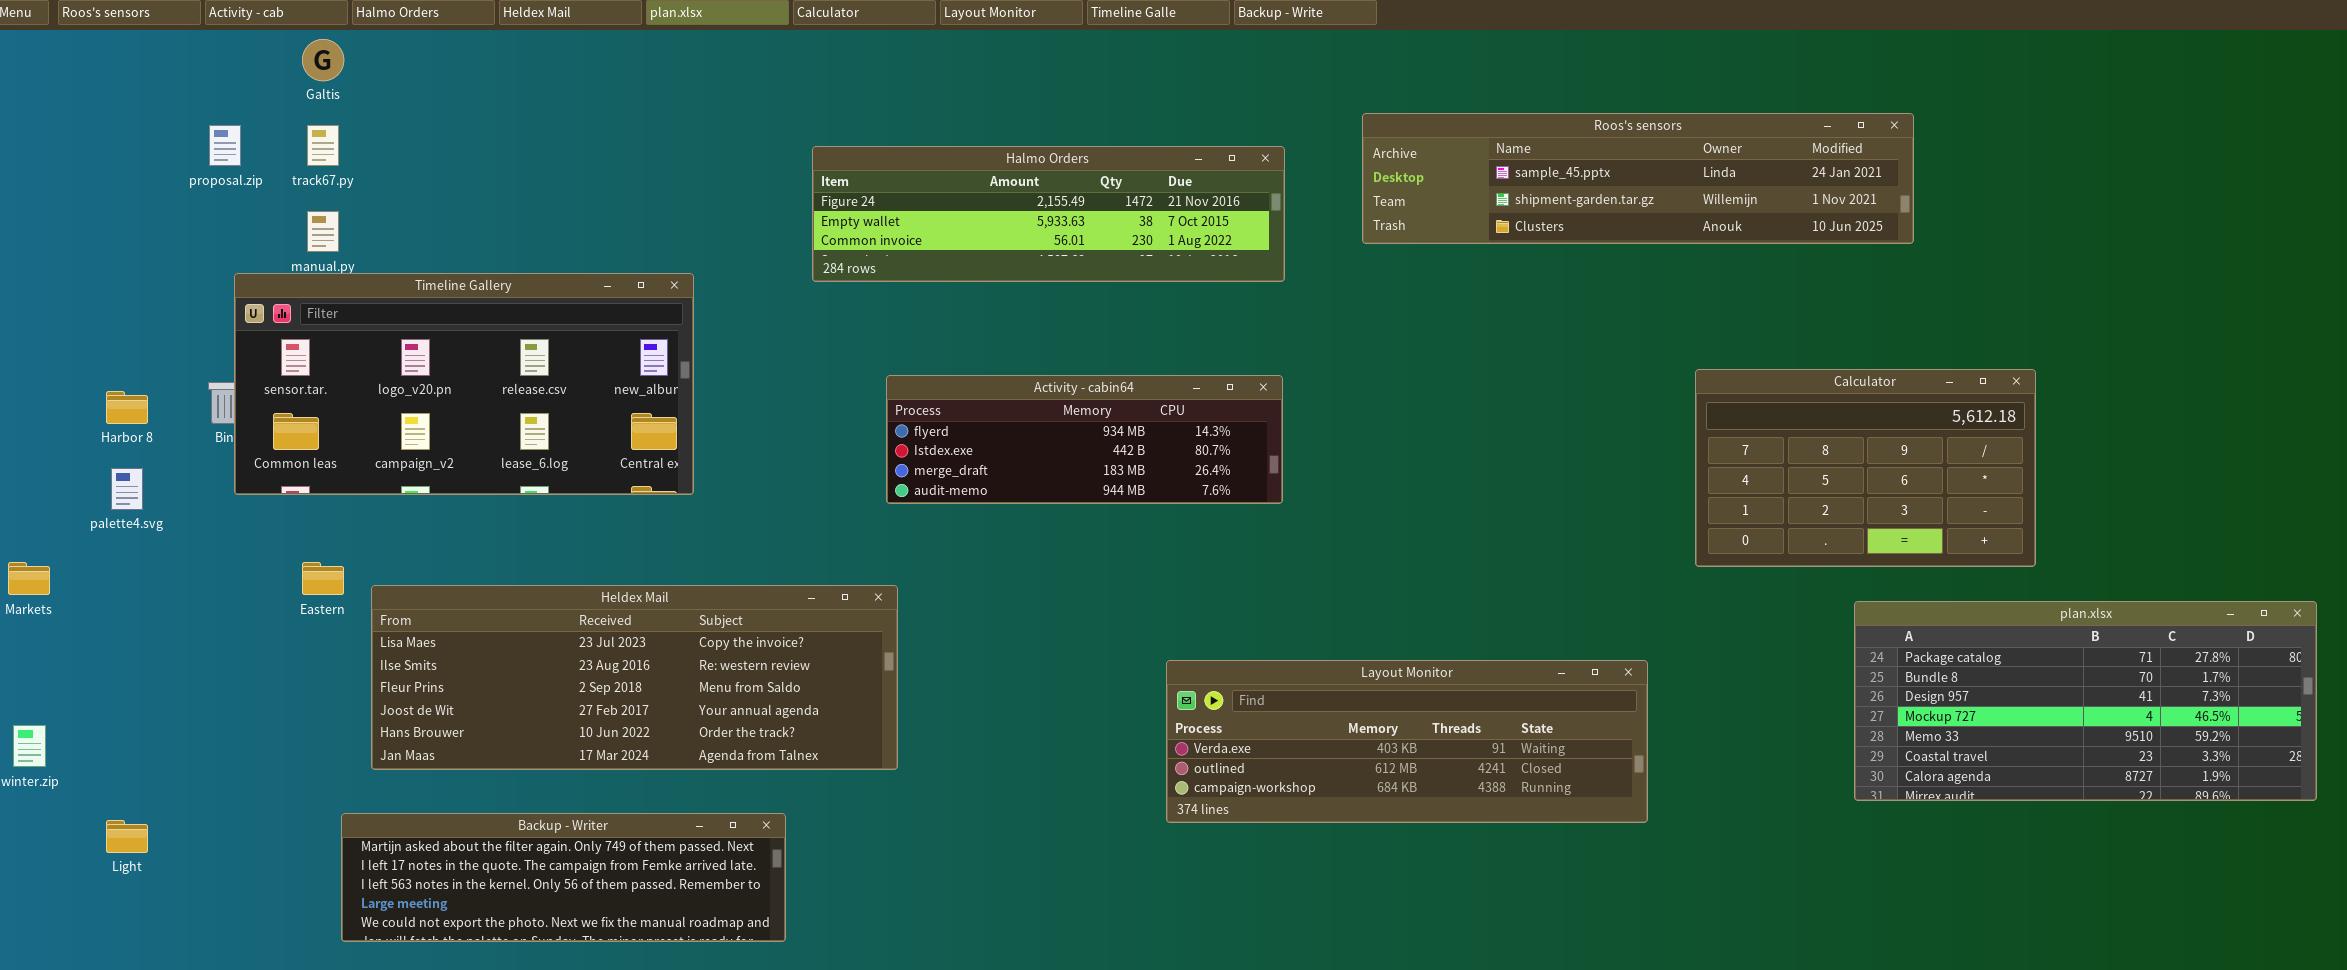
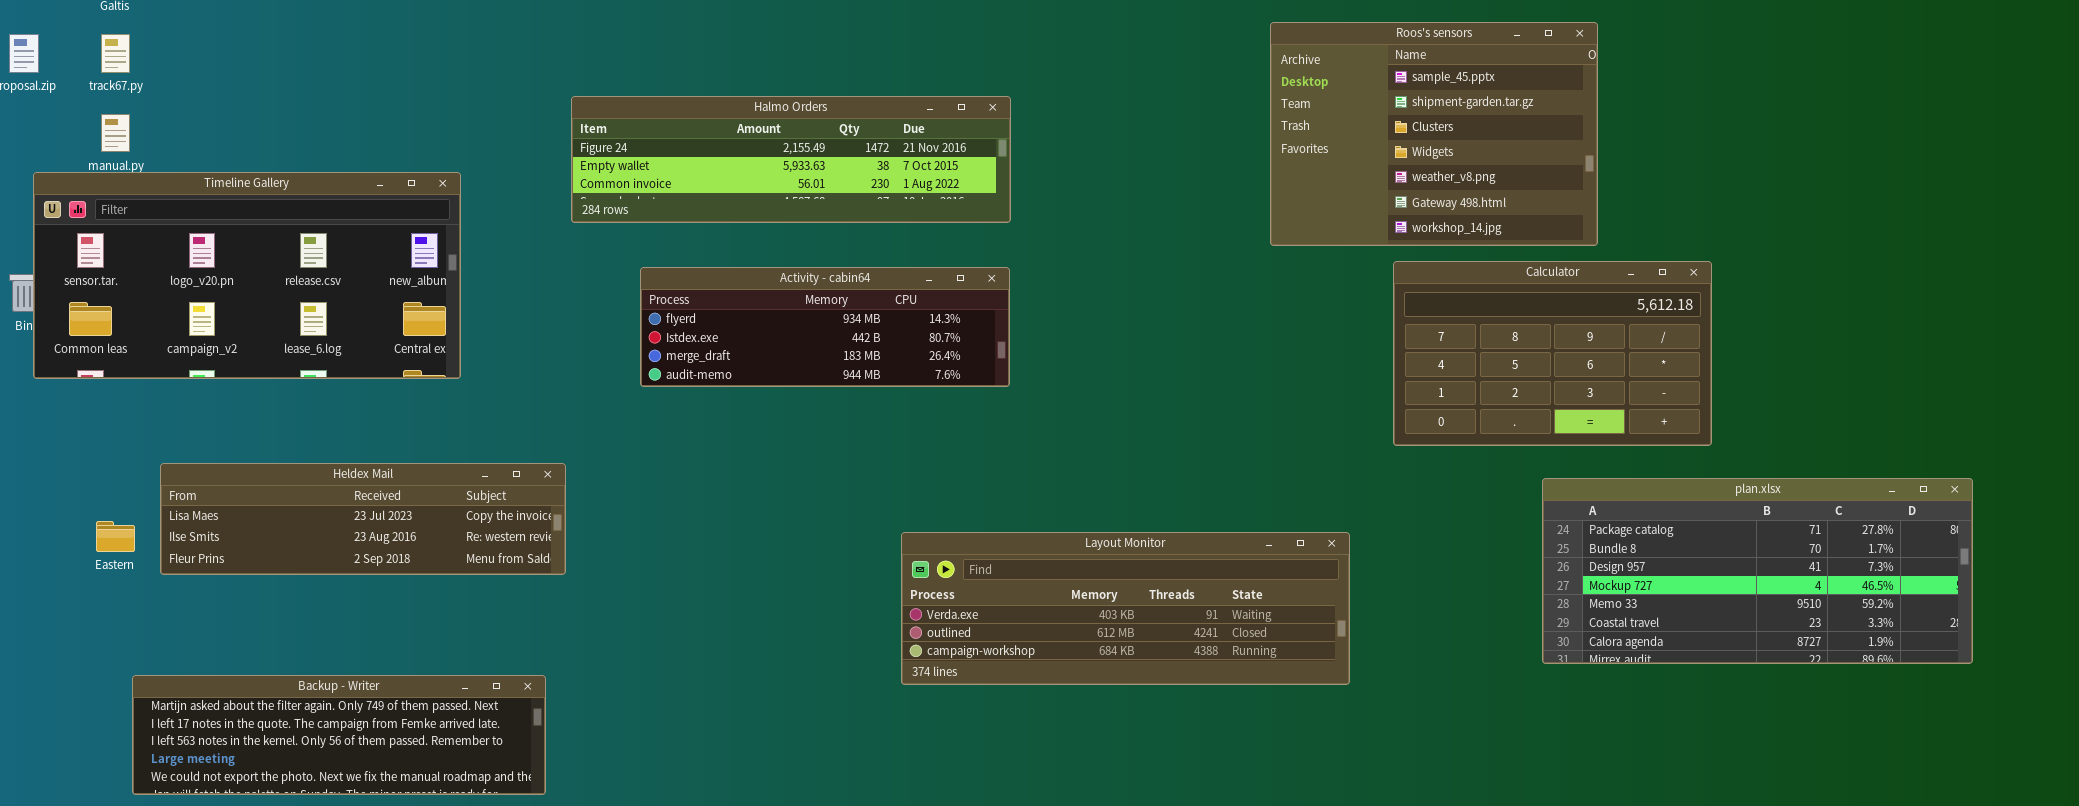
Roos's sensors: [1362,113,1914,244] -> [1270,22,1598,246], resized
Halmo Orders: [812,146,1285,282] -> [571,96,1011,223], moved
Eastern: [302,562,344,595] -> [96,521,135,552], moved
Heldex Mail: [371,585,898,770] -> [160,463,566,575], resized

